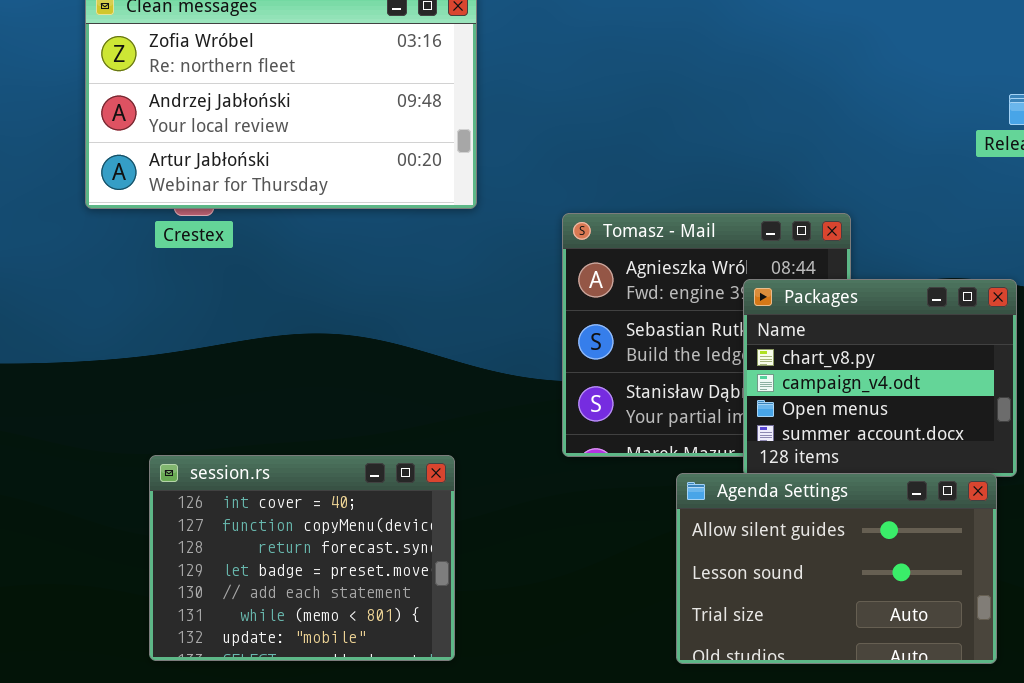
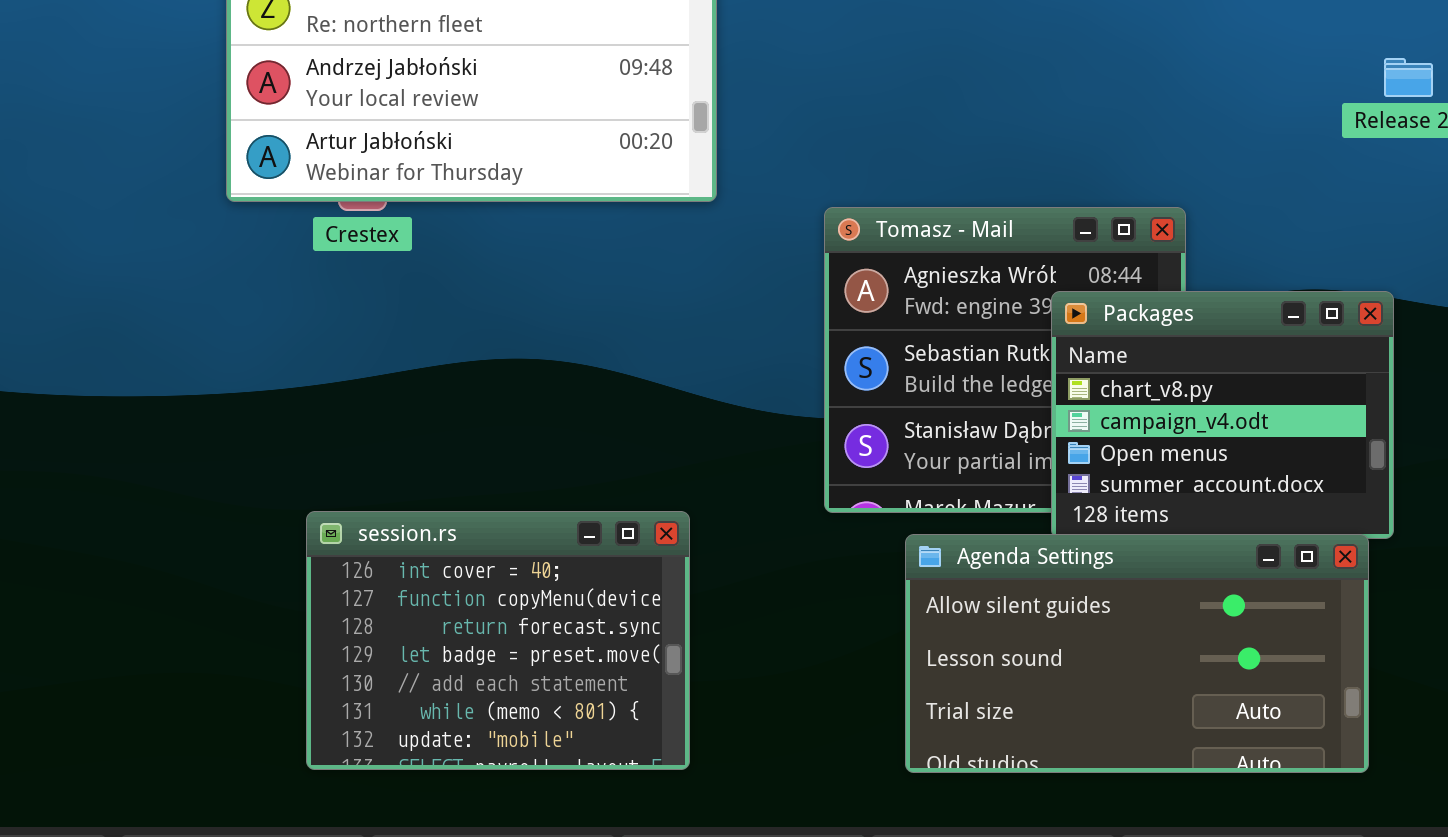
Agenda Settings: [676,473,997,664] -> [905,534,1369,773], resized

